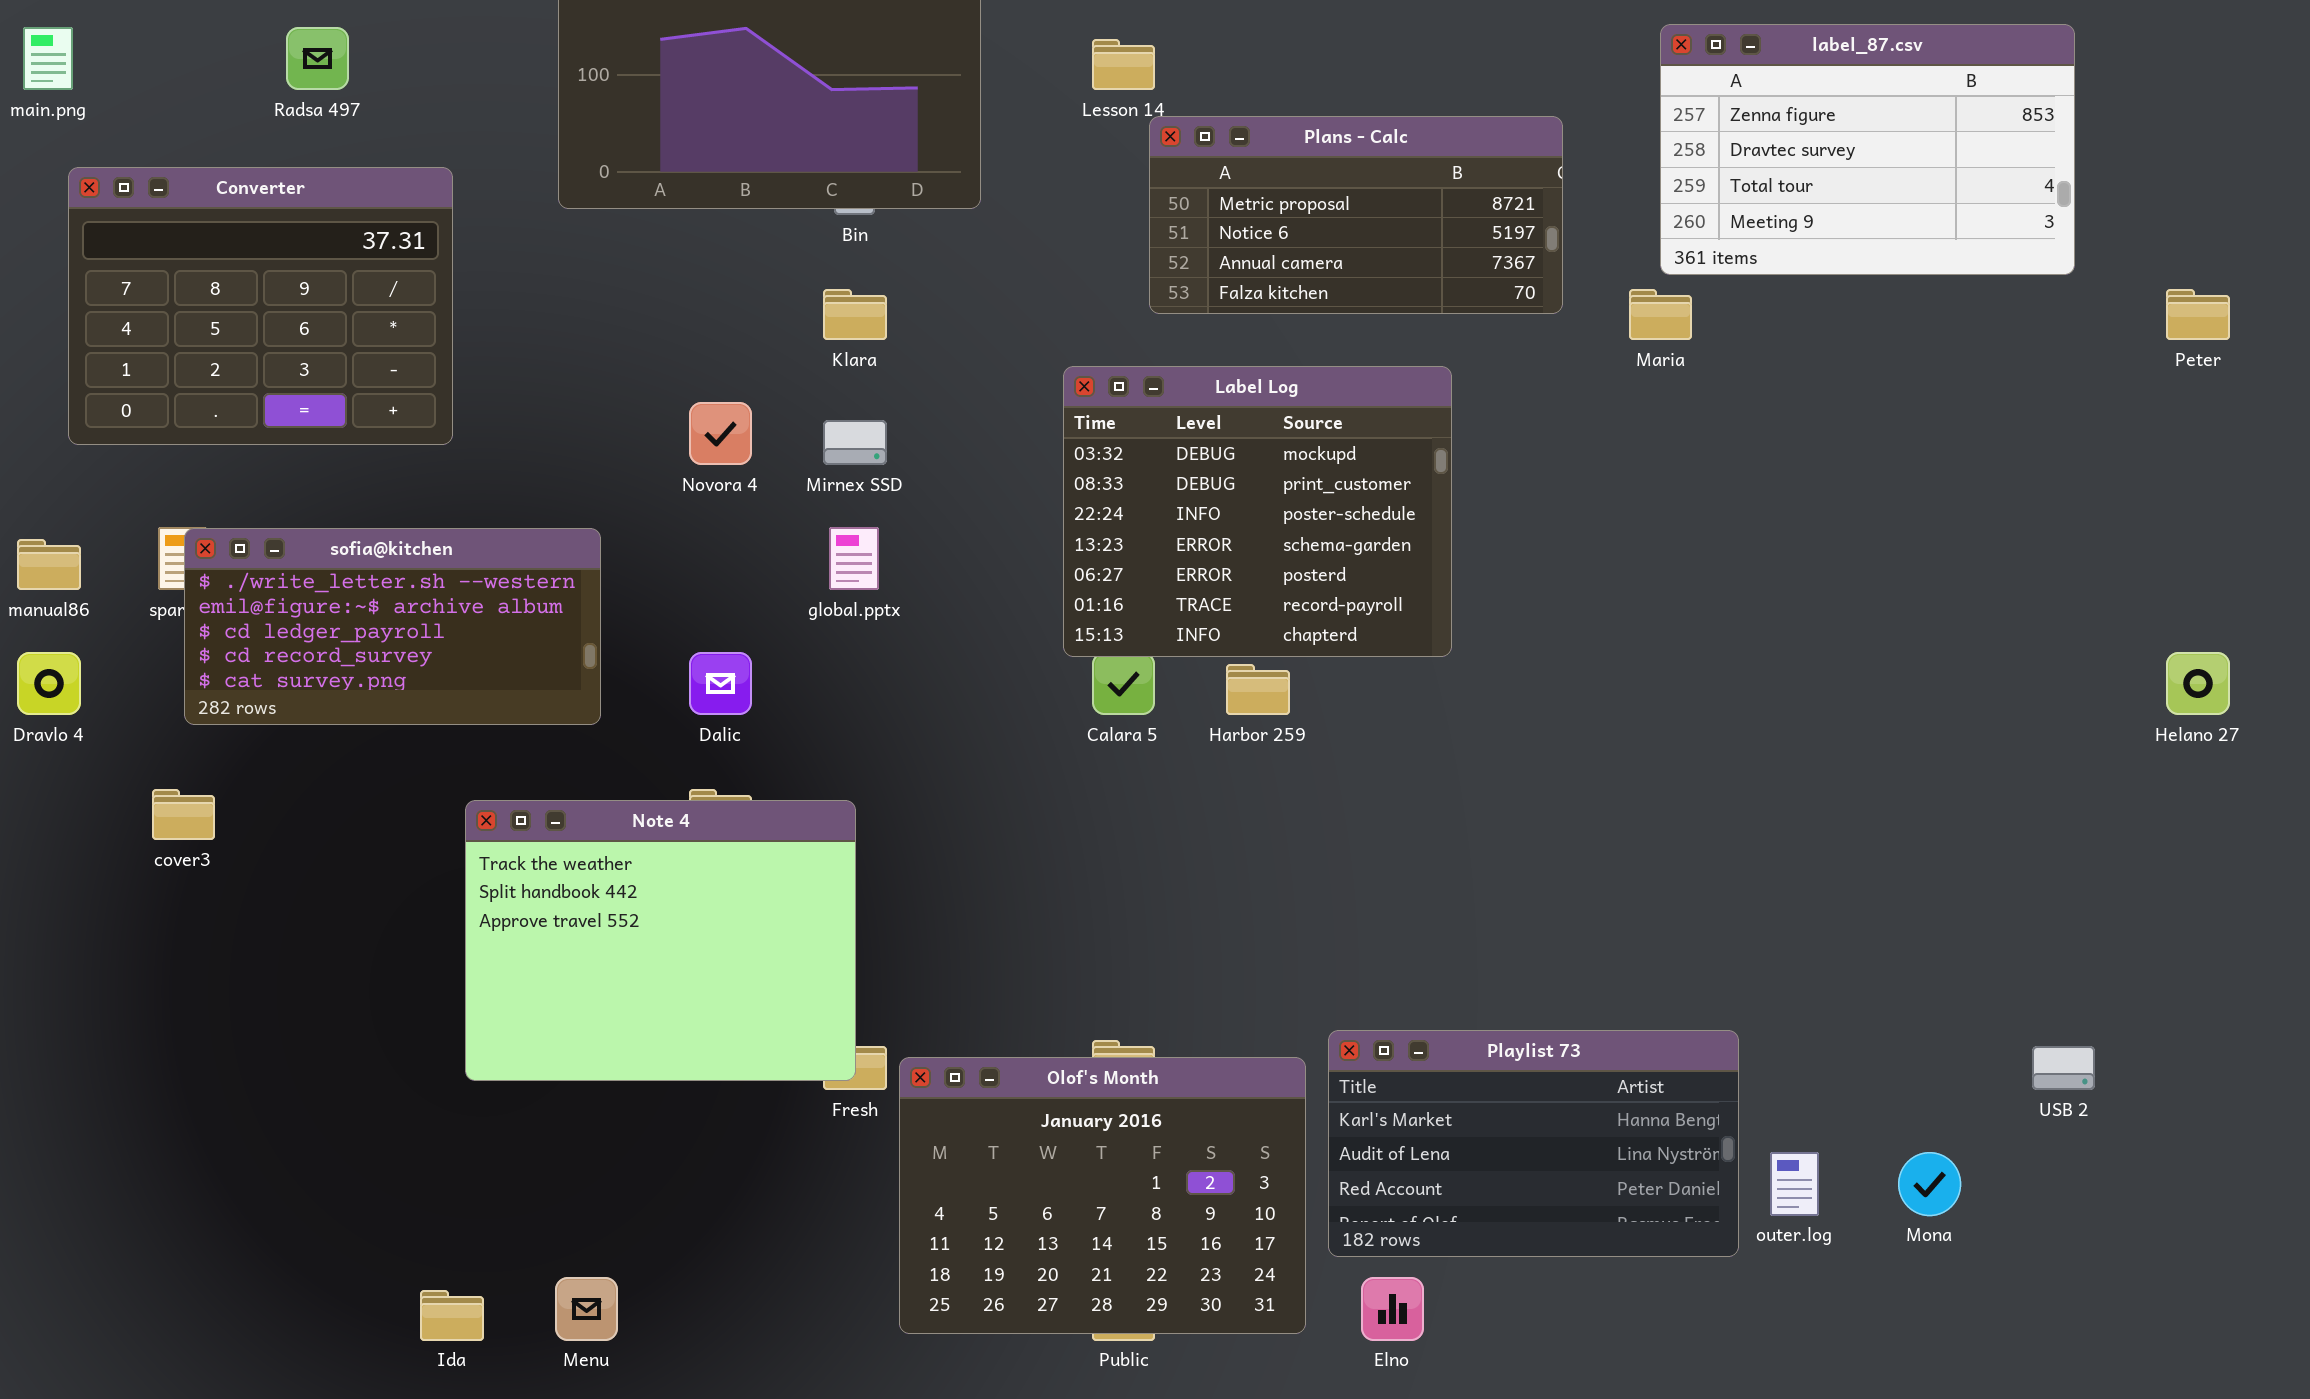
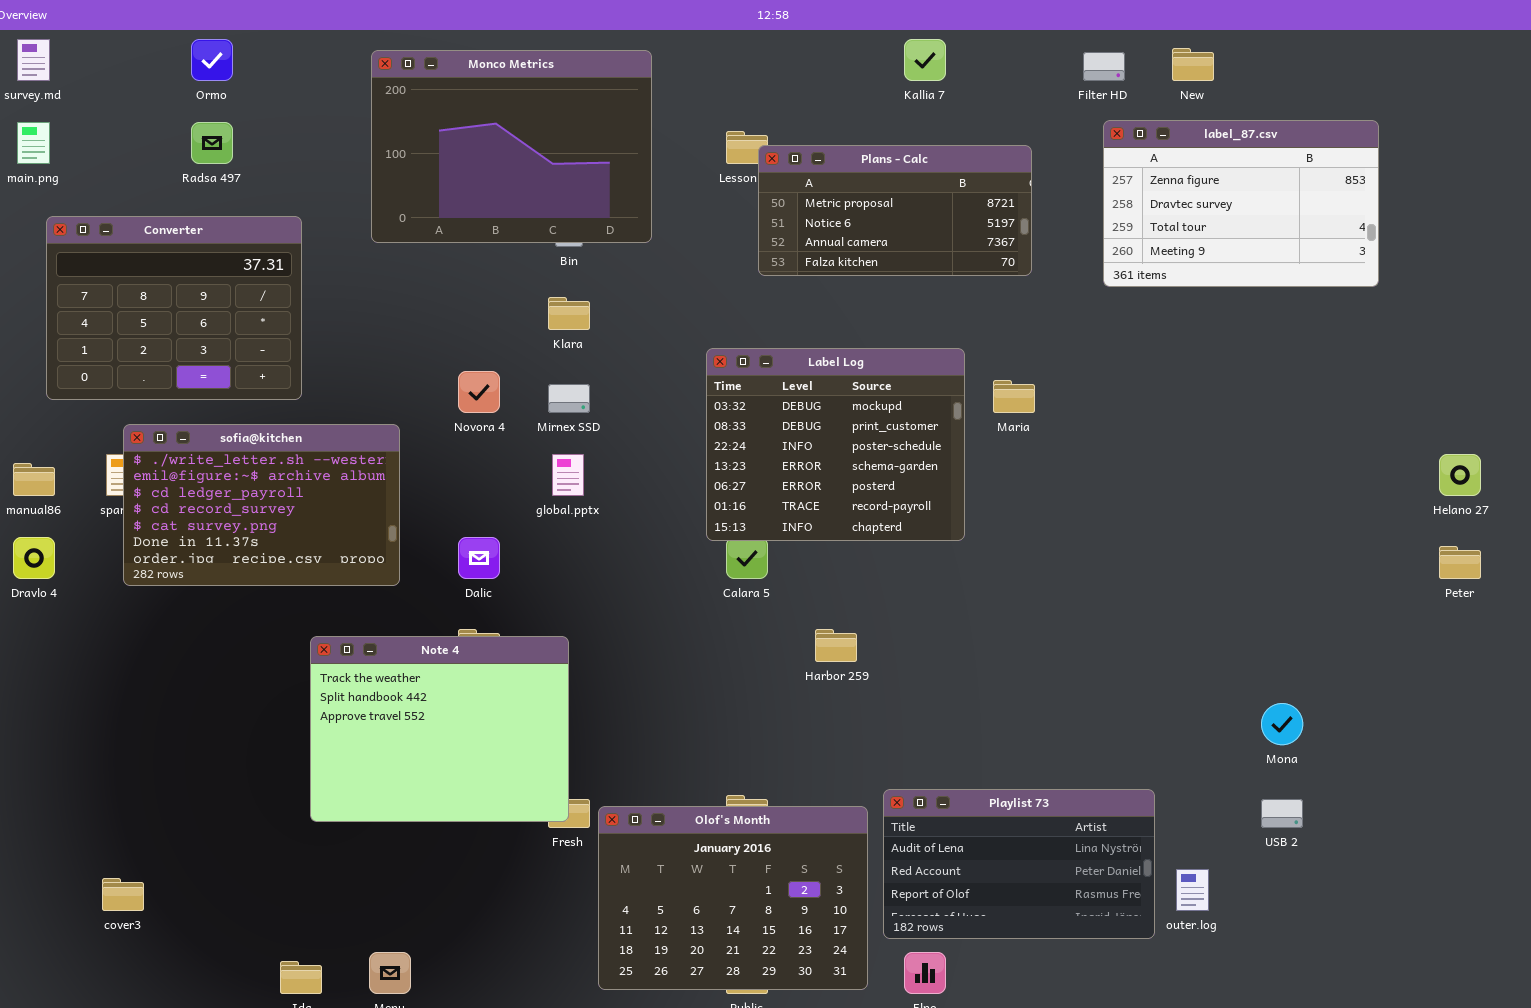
Plans - Calc: [1149,116,1563,314] -> [758,145,1032,276], moved
Maria: [1629,289,1692,340] -> [993,380,1035,413], moved
Peter: [2166,289,2230,340] -> [1439,546,1481,579], moved
sofia@kitchen: [184,528,601,725] -> [123,424,400,586], resized
Helano 27: [2166,652,2230,715] -> [1439,454,1481,496], moved
Harbor 259: [1226,664,1290,715] -> [815,629,857,662], moved
cover3: [152,789,215,840] -> [102,878,144,911], moved
Playlist 73: [1328,1030,1739,1257] -> [883,789,1155,939], scrolled down 1 row
USB 2: [2032,1046,2095,1090] -> [1261,799,1303,828], moved
Mona: [1898,1152,1961,1216] -> [1261,703,1303,745], moved

